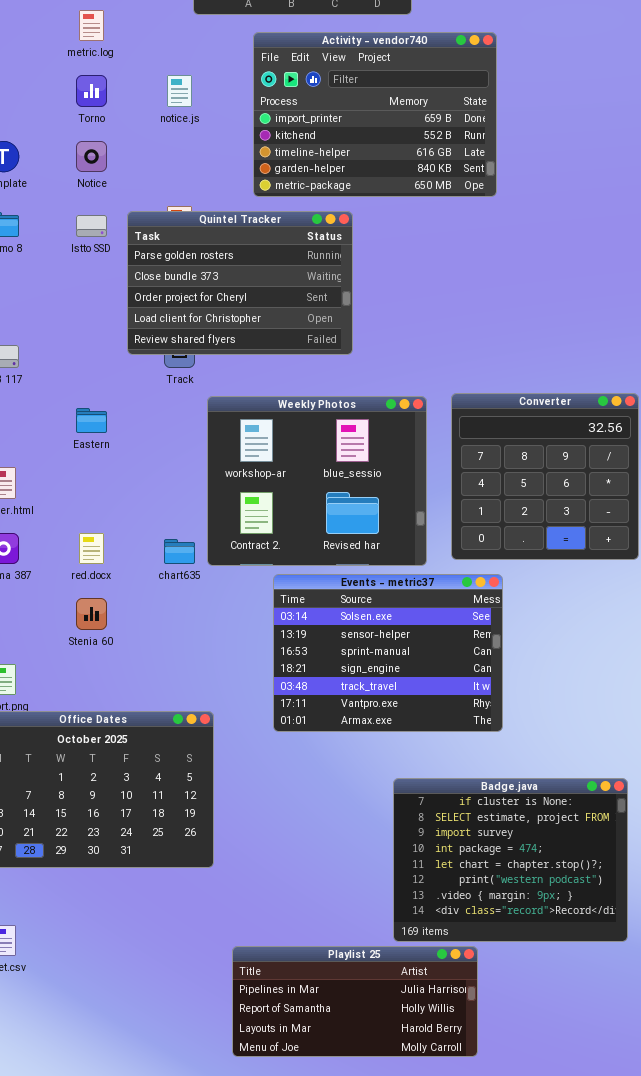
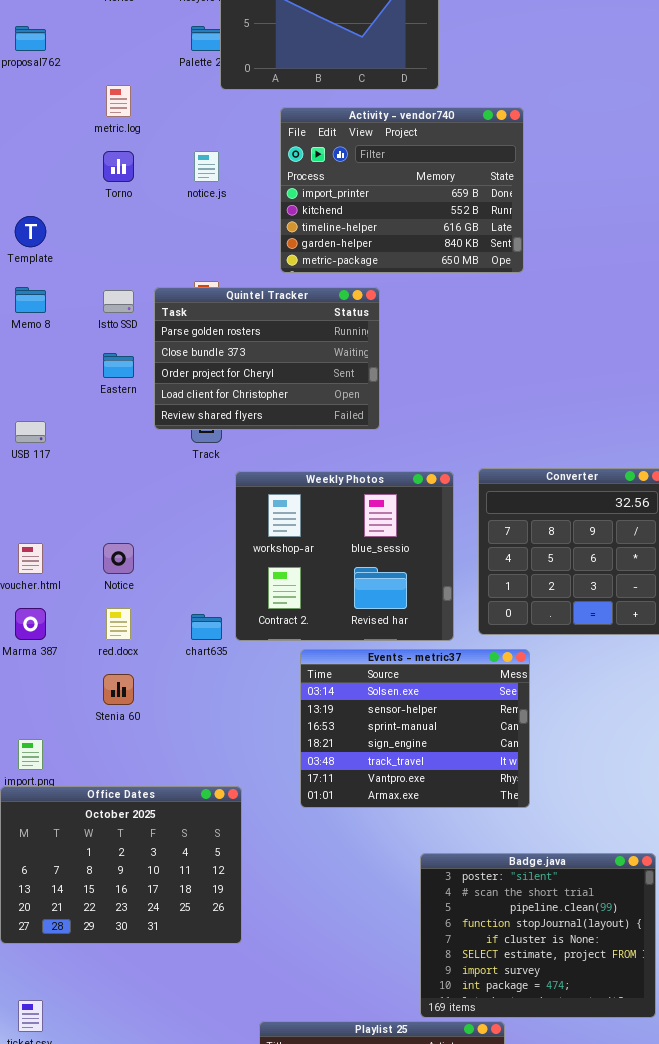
Notice: [76,141,107,172] -> [103,543,134,574], moved
Eastern: [76,408,107,433] -> [103,353,134,378], moved
Badge.java: [393,778,628,942] -> [420,853,656,1018], scrolled up 4 rows

